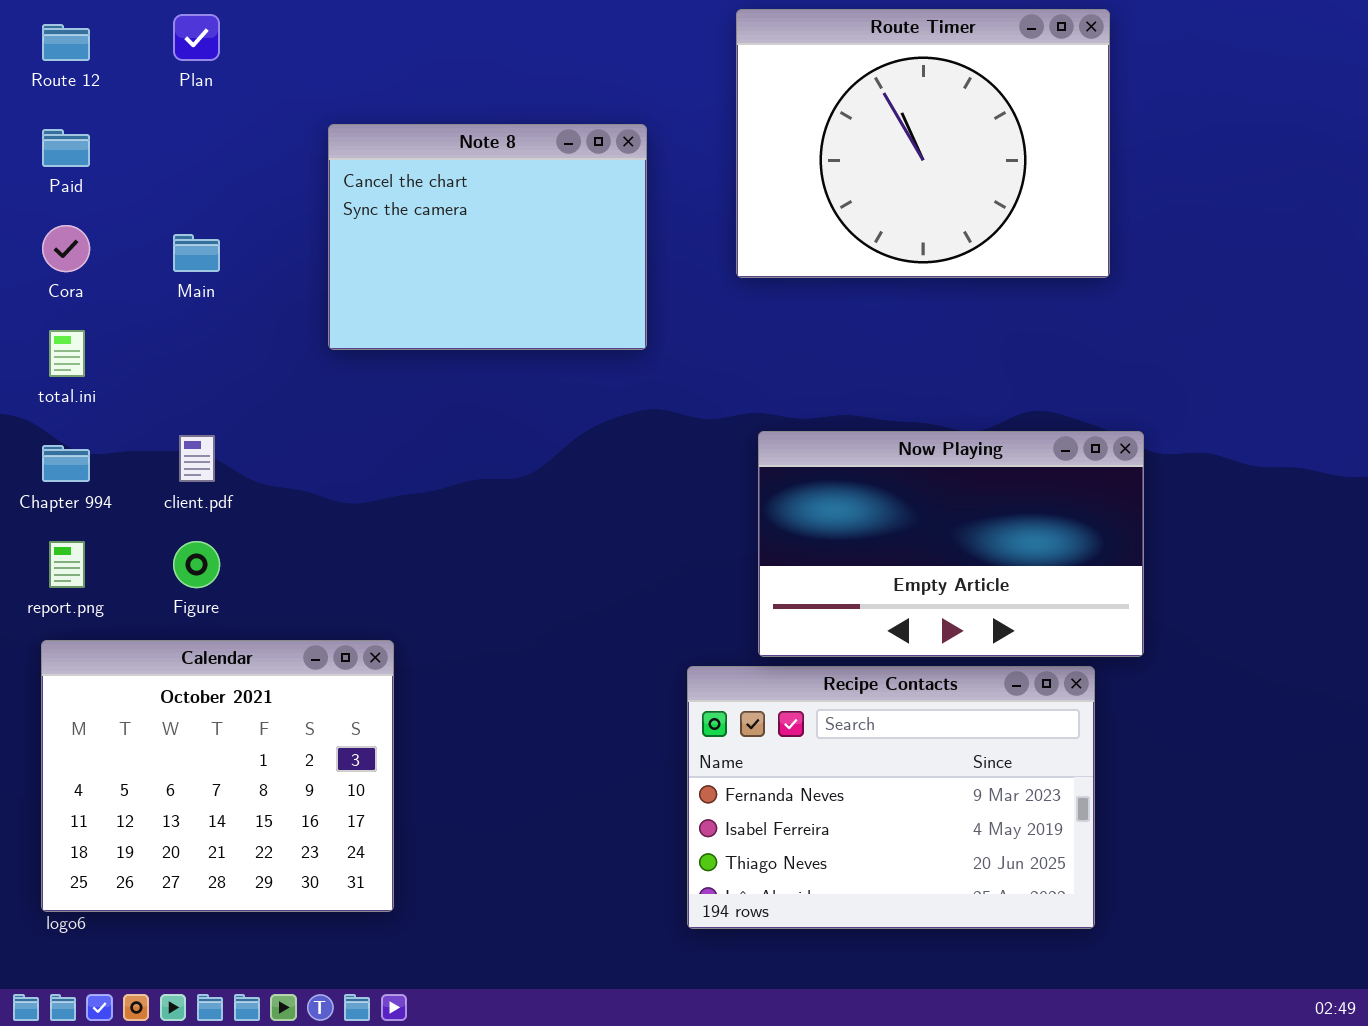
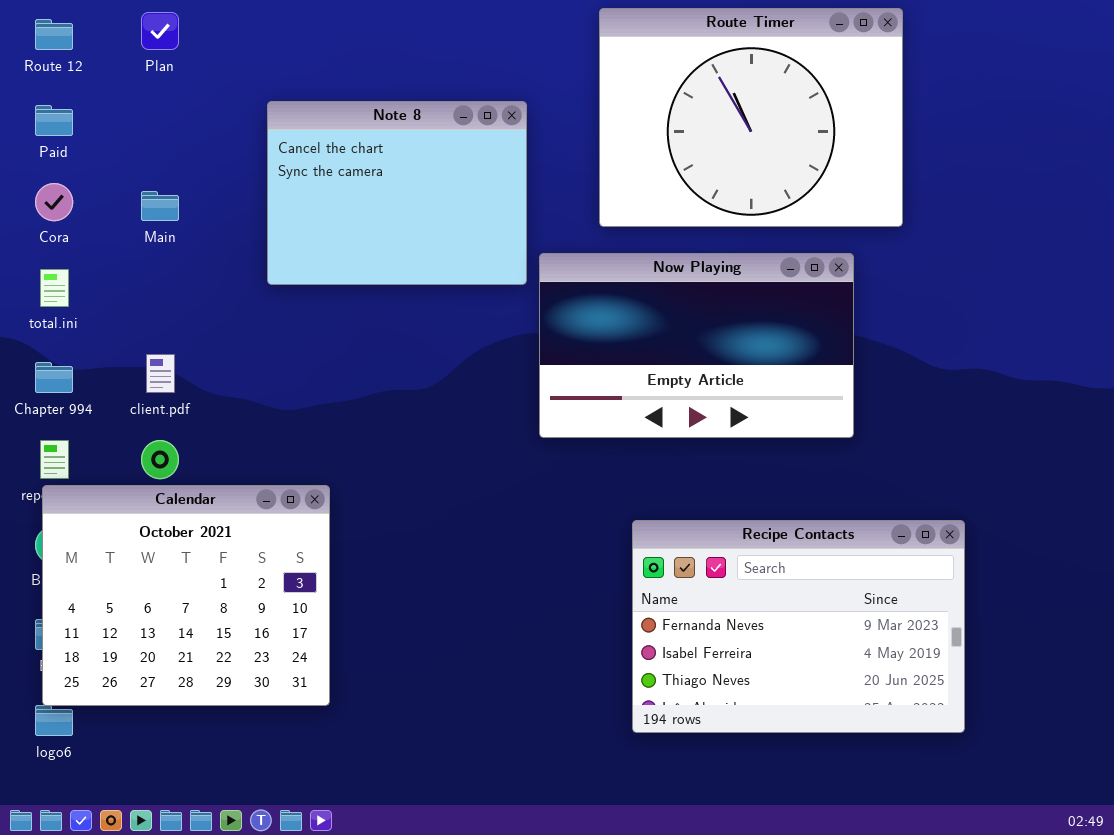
Now Playing: [758,431,1144,657] -> [539,253,854,438], moved
Calendar: [41,640,394,912] -> [42,485,330,706], moved
Recipe Contacts: [687,666,1095,929] -> [632,520,965,733], moved

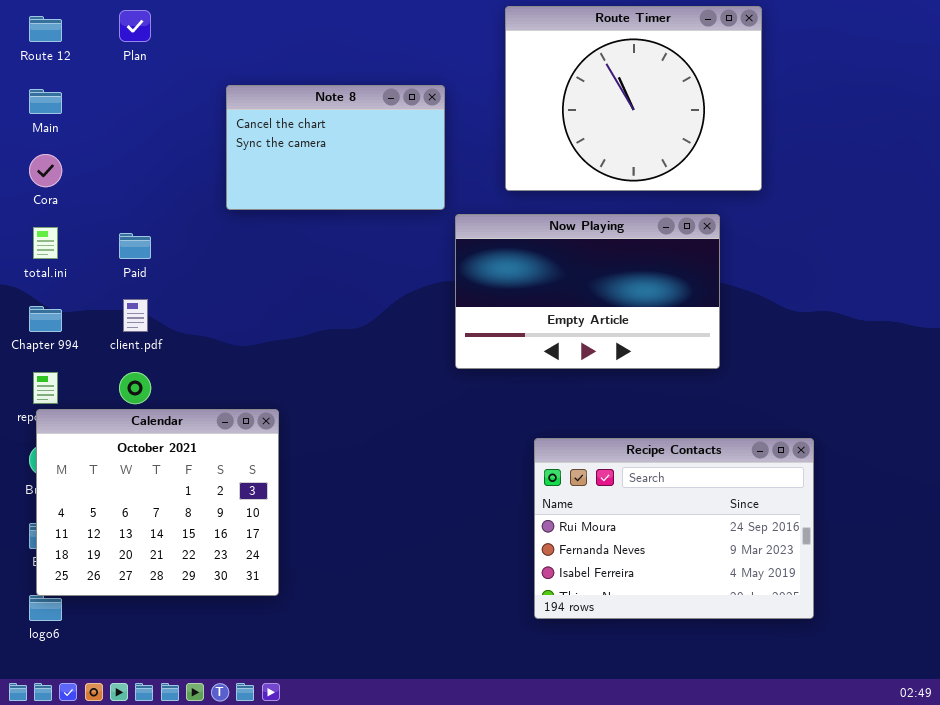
Note 8: [267,101,527,285] -> [226,85,445,210], resized
Paid: [35,105,73,136] -> [119,233,151,259], moved
Main: [141,191,179,221] -> [29,89,62,114], moved
Recipe Contacts: [632,520,965,733] -> [534,438,814,619], scrolled up 1 row

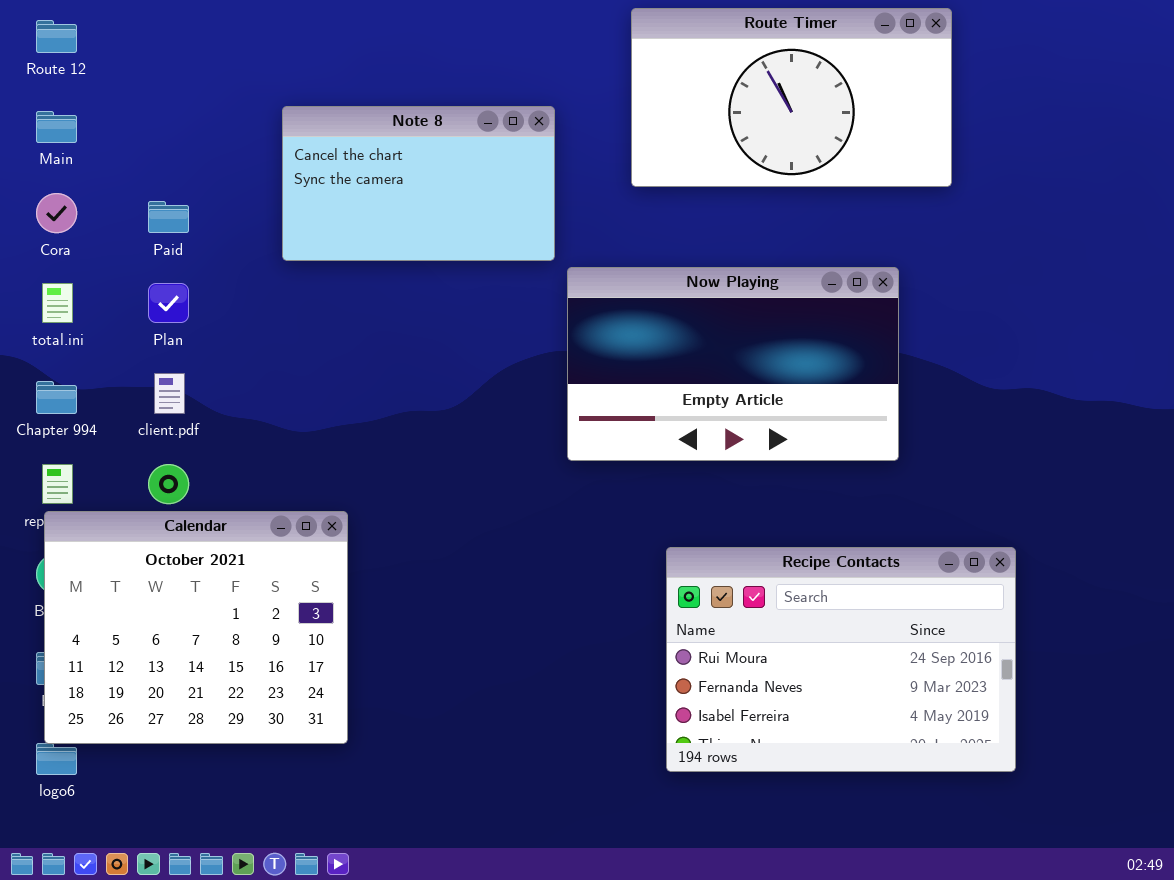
Route Timer: [505,6,762,191] -> [631,8,952,187], resized
Plan: [119,10,151,42] -> [148,283,189,323], moved
Paid: [119,233,151,259] -> [148,201,189,233], moved

